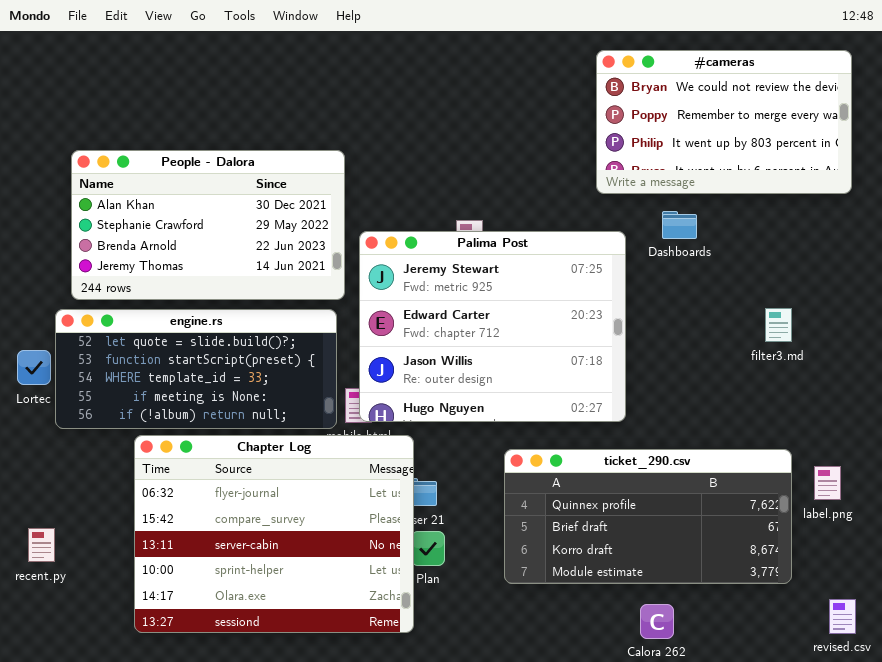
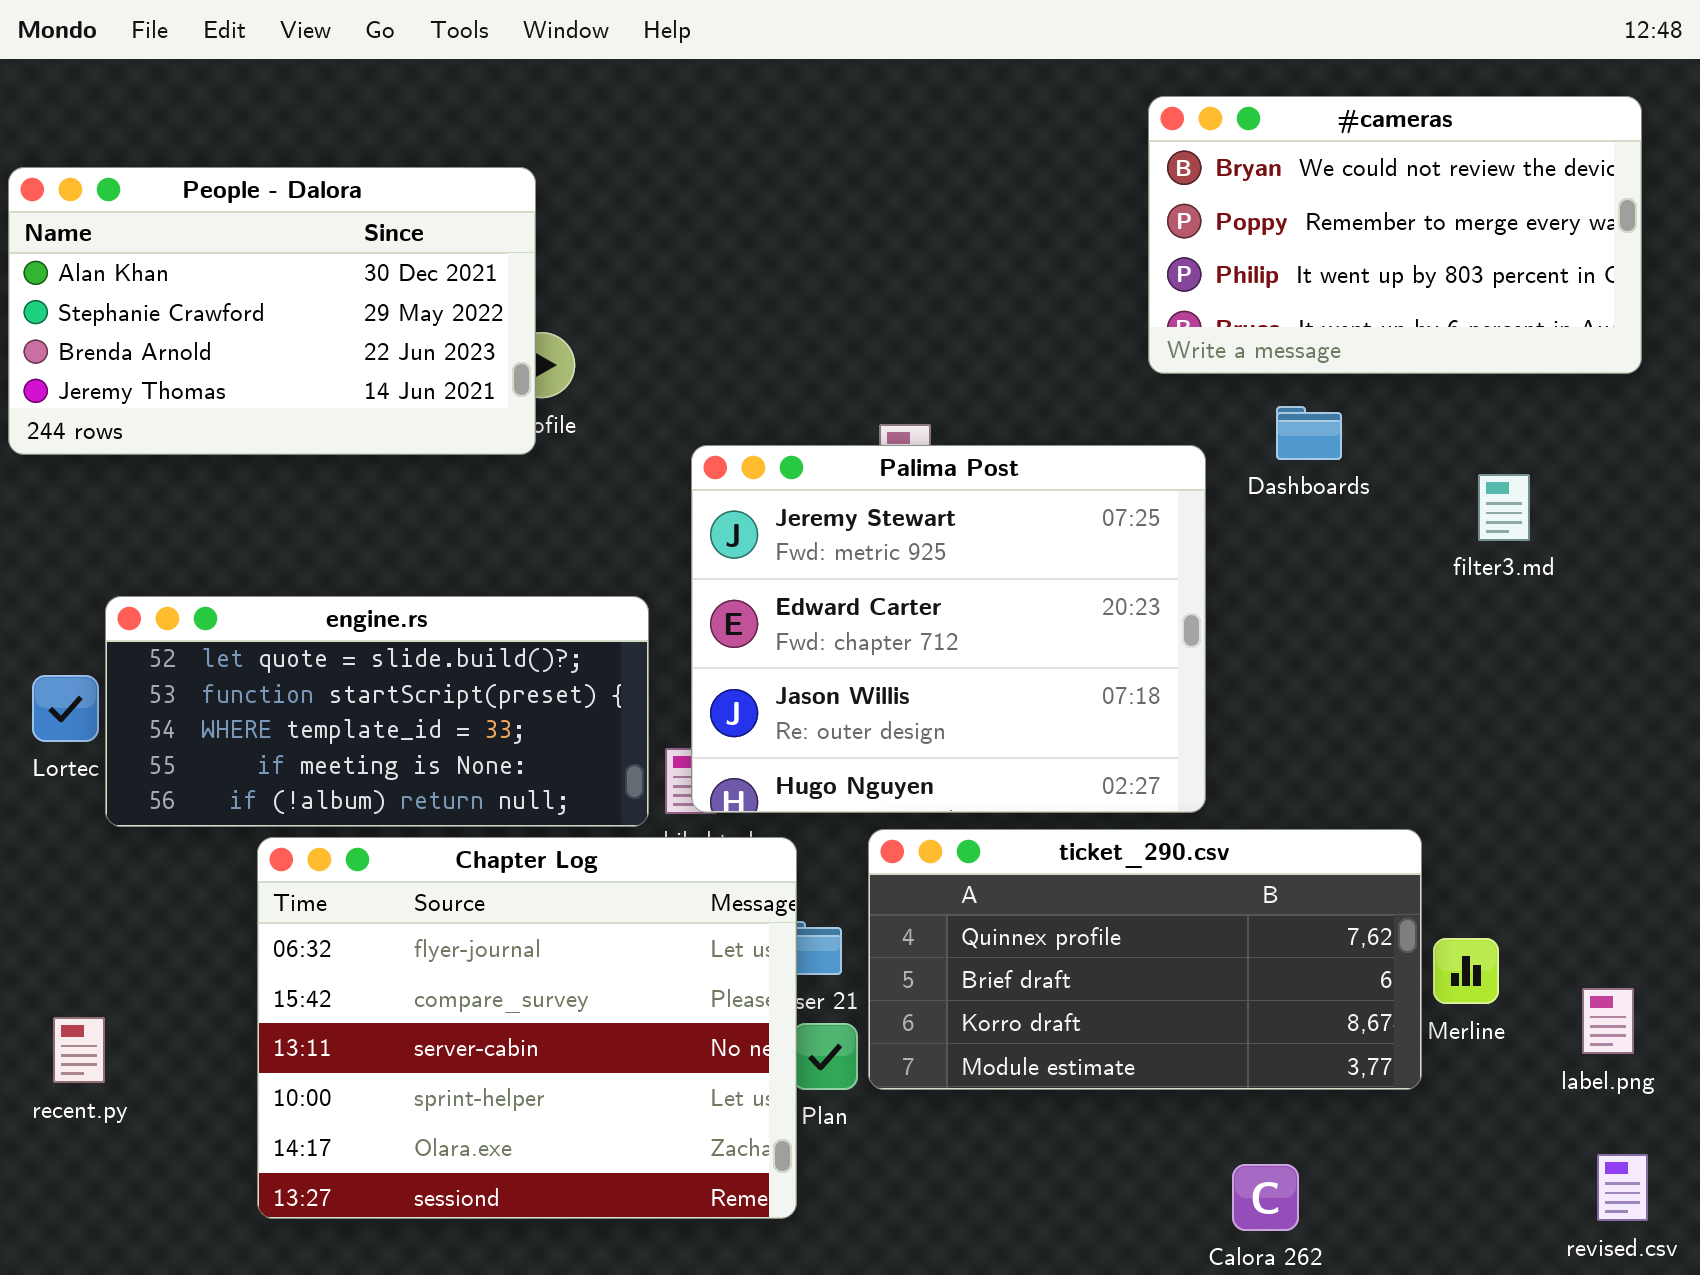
People - Dalora: [71,150,345,300] -> [8,167,536,455], moved
filter3.md: [765,308,792,342] -> [1478,474,1530,541], moved
ticket_290.csv: [504,449,792,584] -> [868,829,1422,1090], moved
label.png: [814,466,841,500] -> [1582,988,1634,1054], moved

